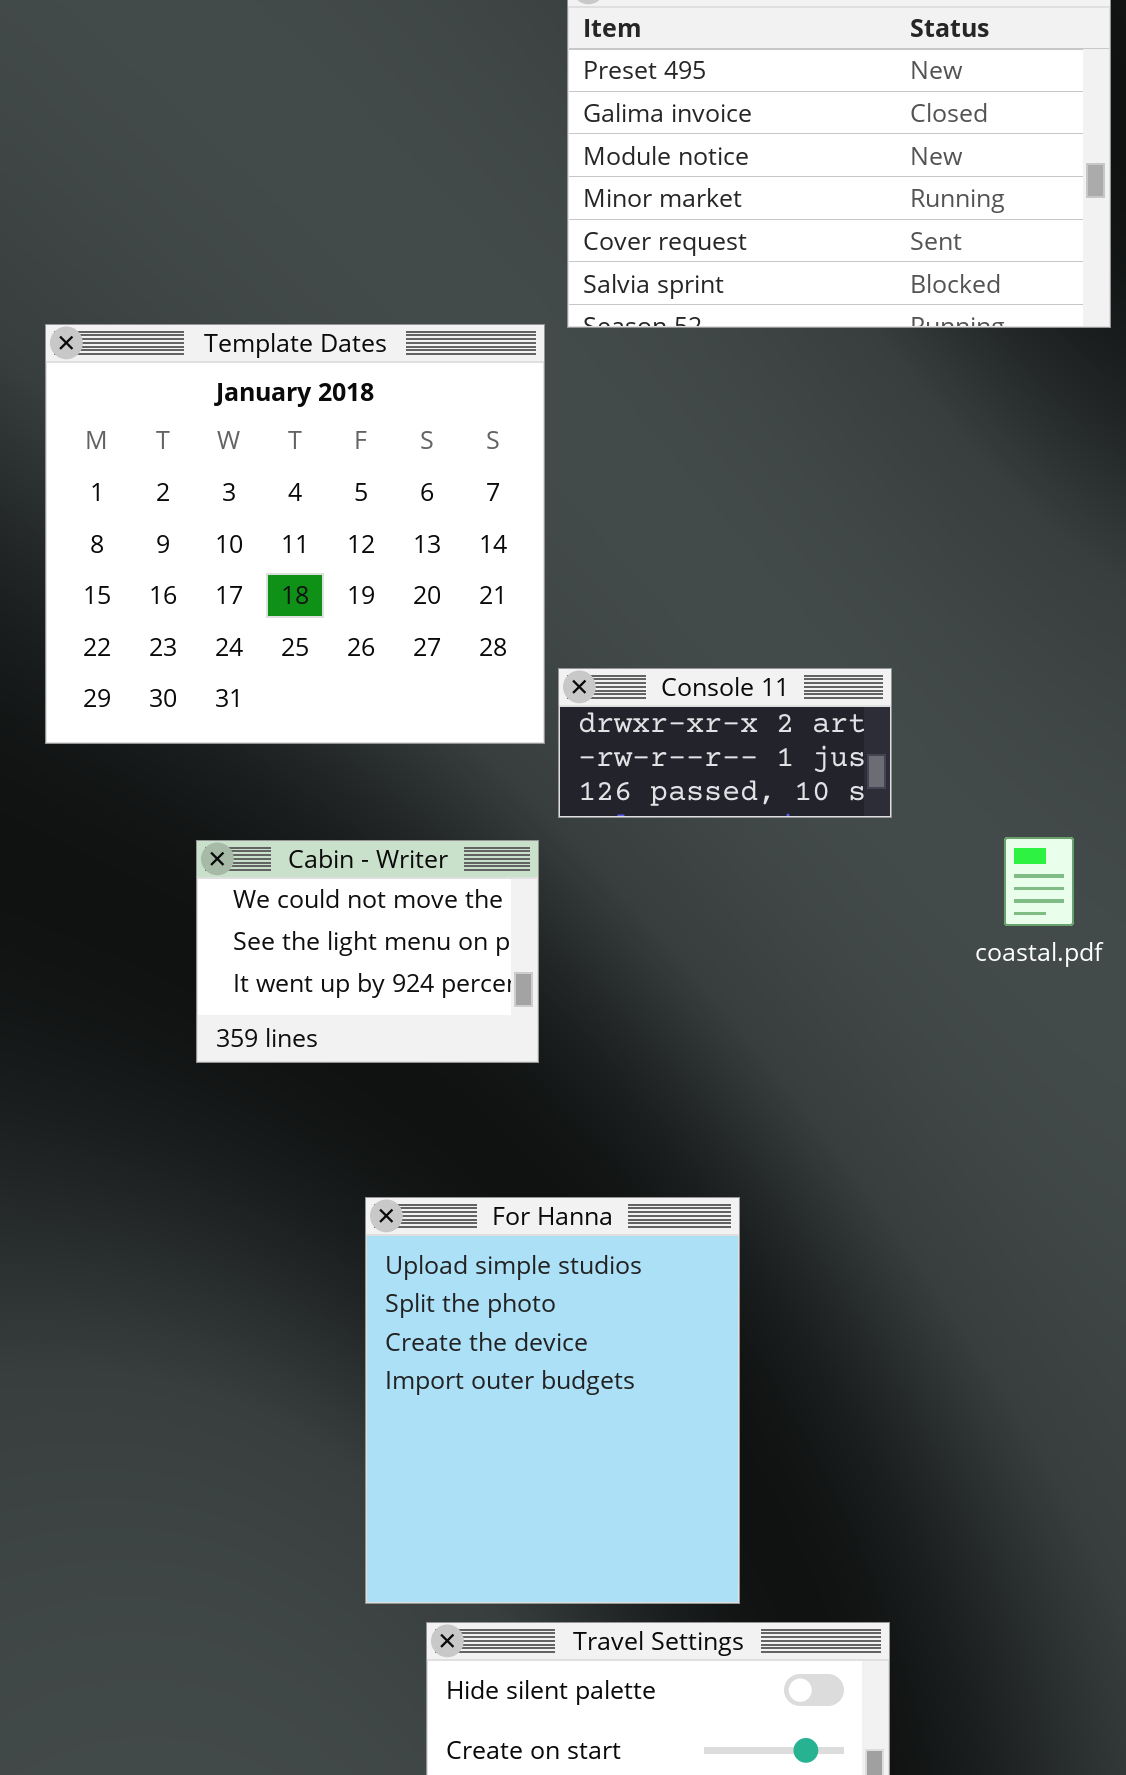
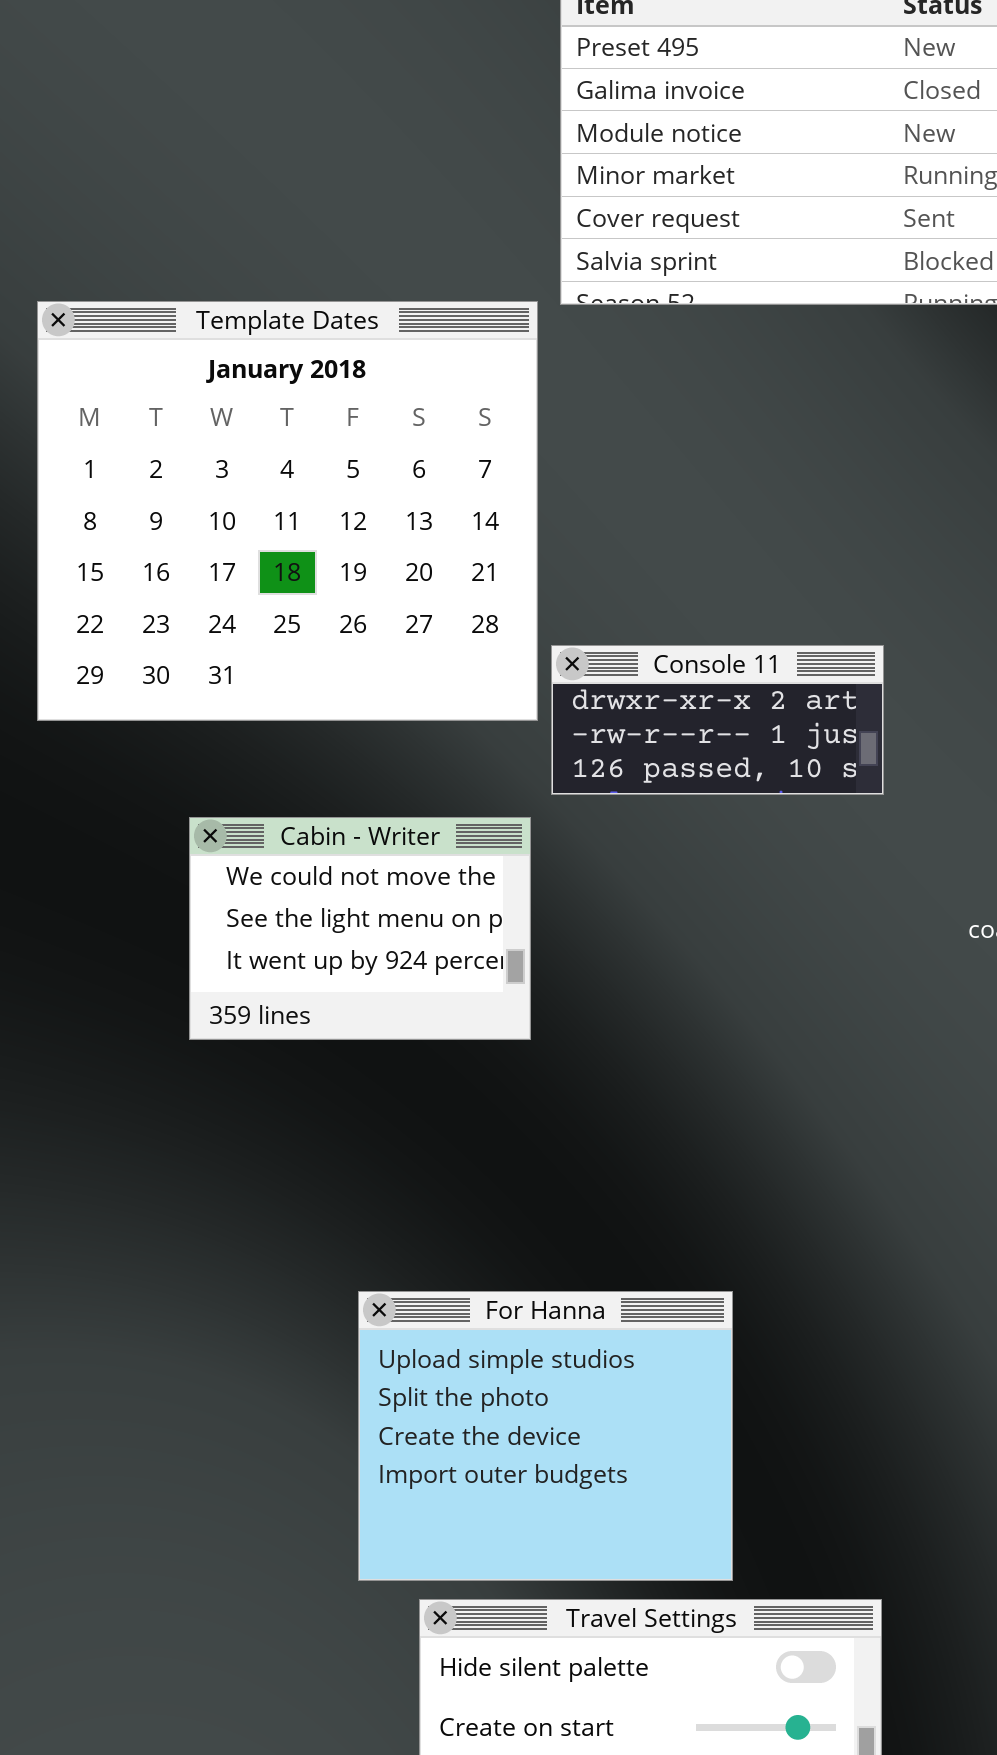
For Hanna: [365,1197,740,1604] -> [358,1291,733,1581], resized

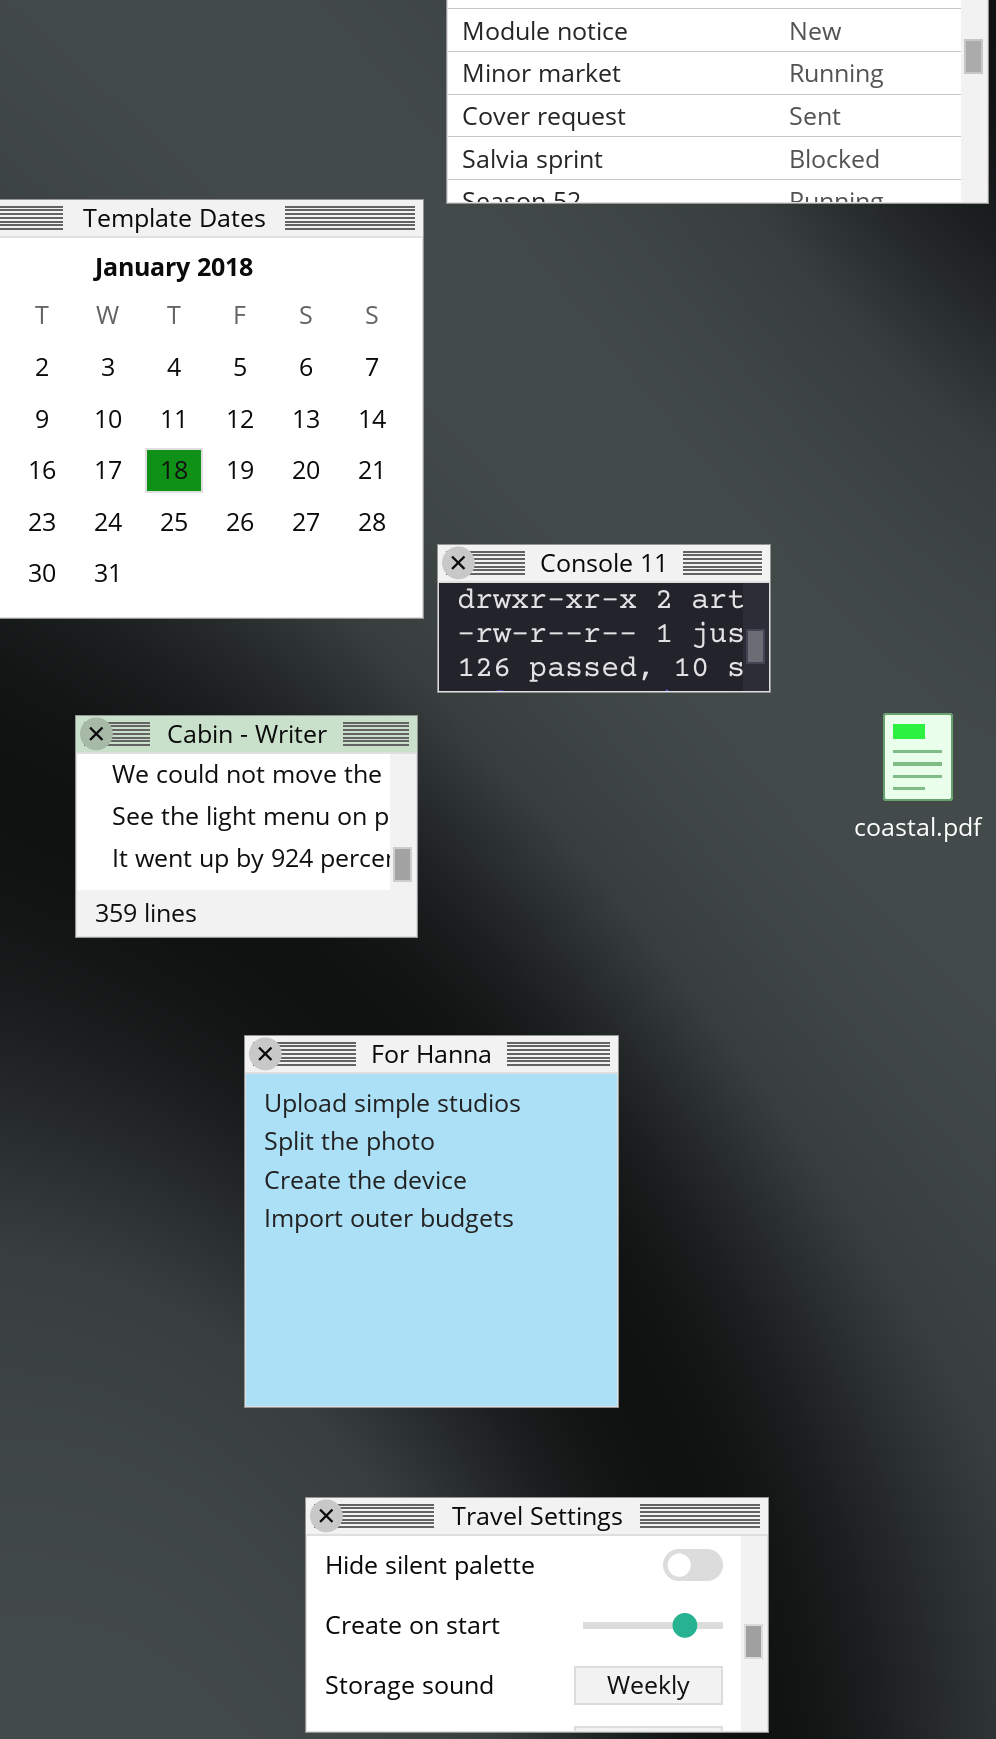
For Hanna: [358,1291,733,1581] -> [244,1035,619,1408], moved, resized

